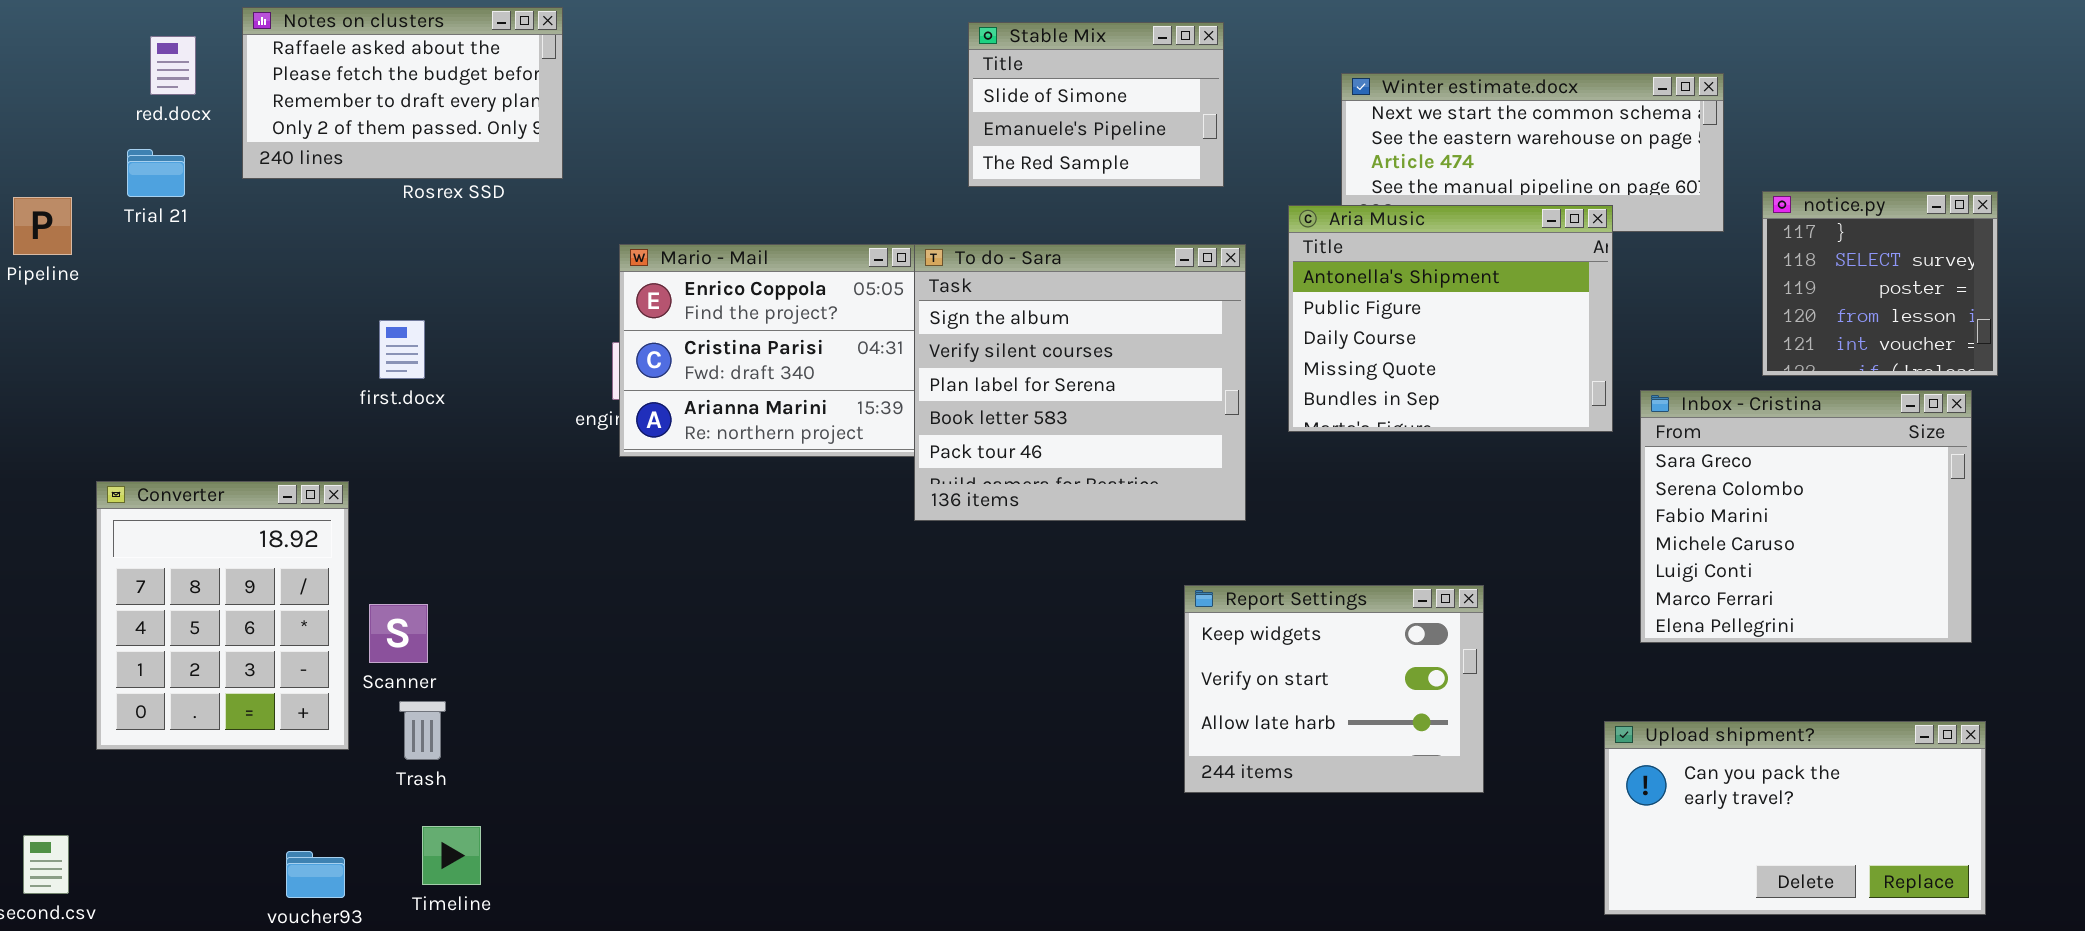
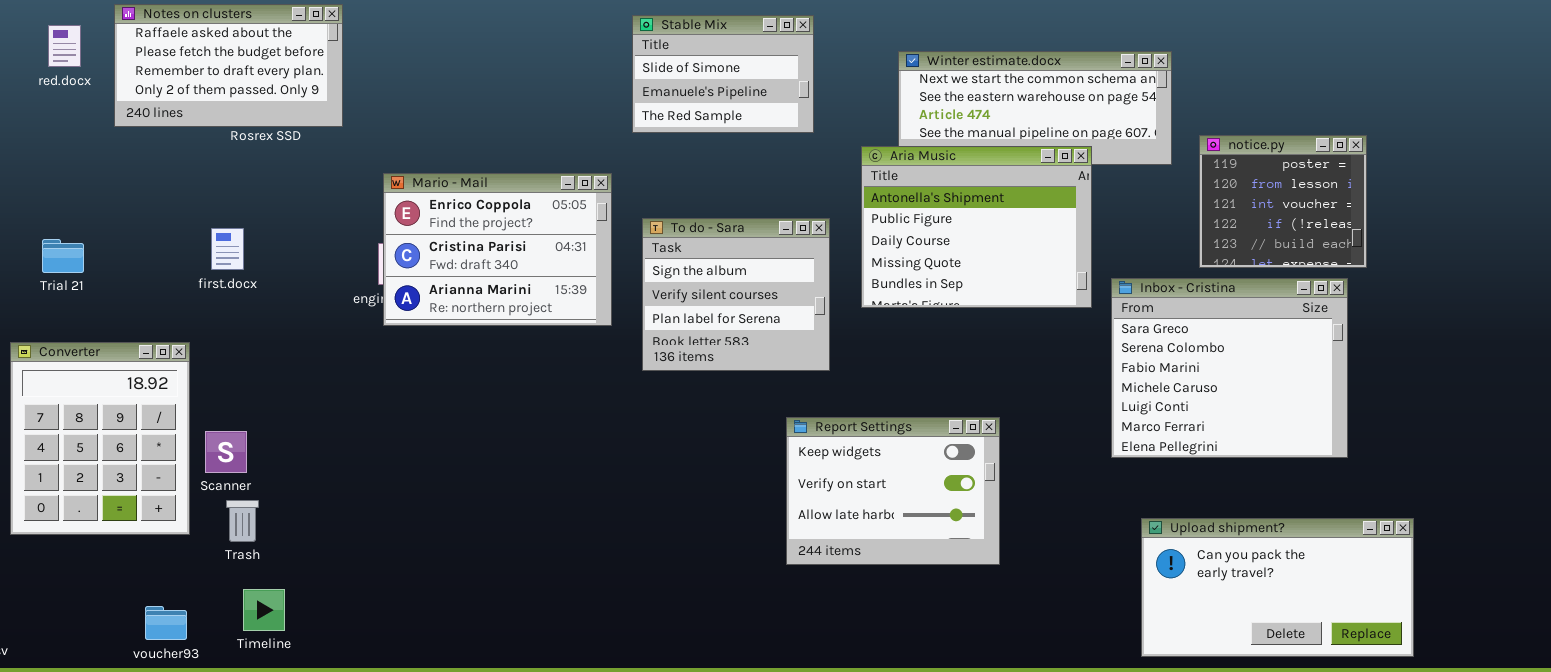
Trial 21: [127,149,185,197] -> [42,239,84,273], moved
notice.py: [1762,191,1998,376] -> [1199,135,1367,268], scrolled down 2 rows
To do - Sara: [914,244,1246,521] -> [642,218,830,371], resized
Upload shipment?: [1604,721,1986,915] -> [1141,518,1414,657], moved

